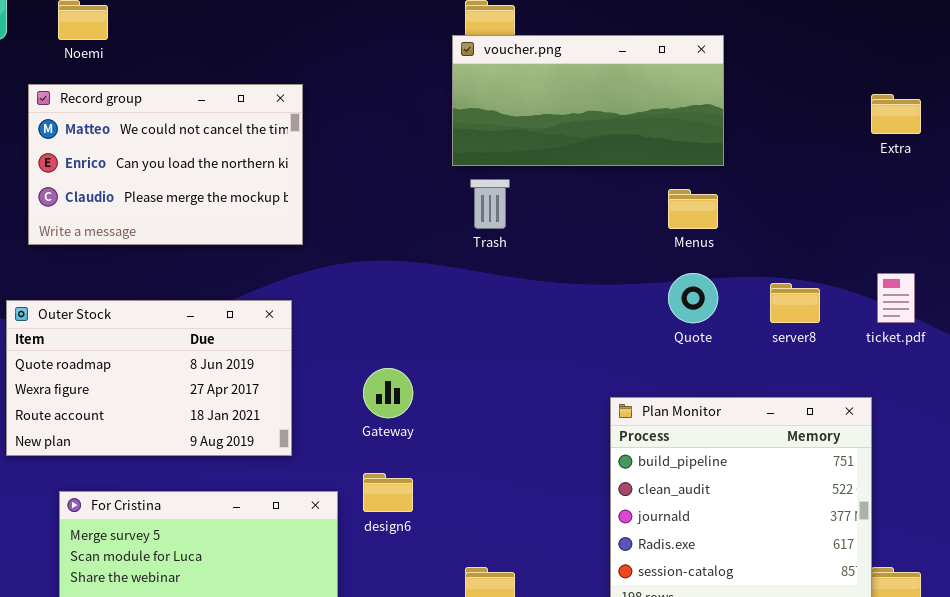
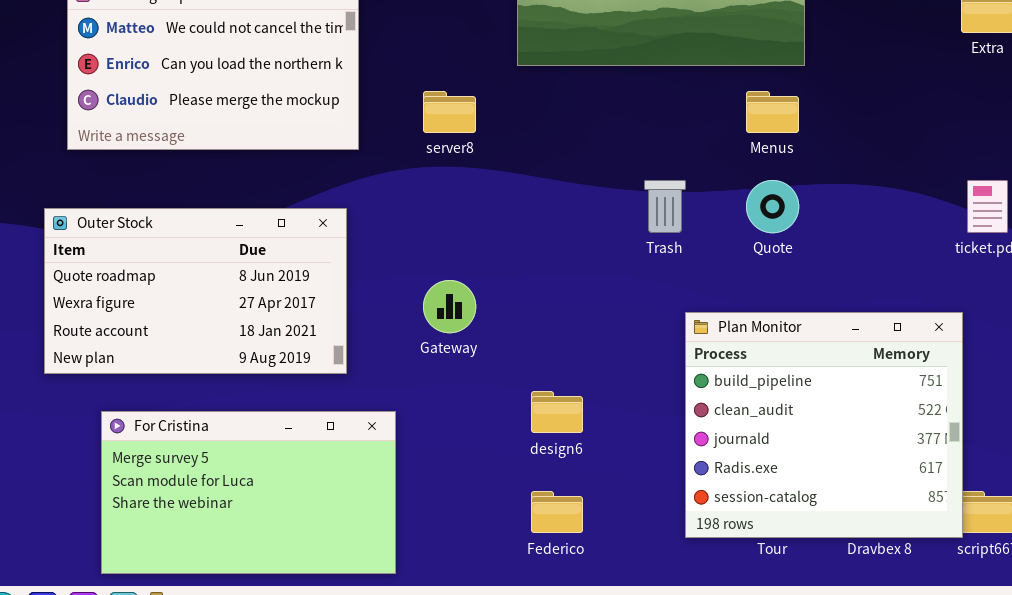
Trash: [470,179,510,229] -> [644,180,686,233], moved
server8: [770,283,820,323] -> [423,91,476,133], moved
design6: [363,473,413,512] -> [531,391,583,433], moved

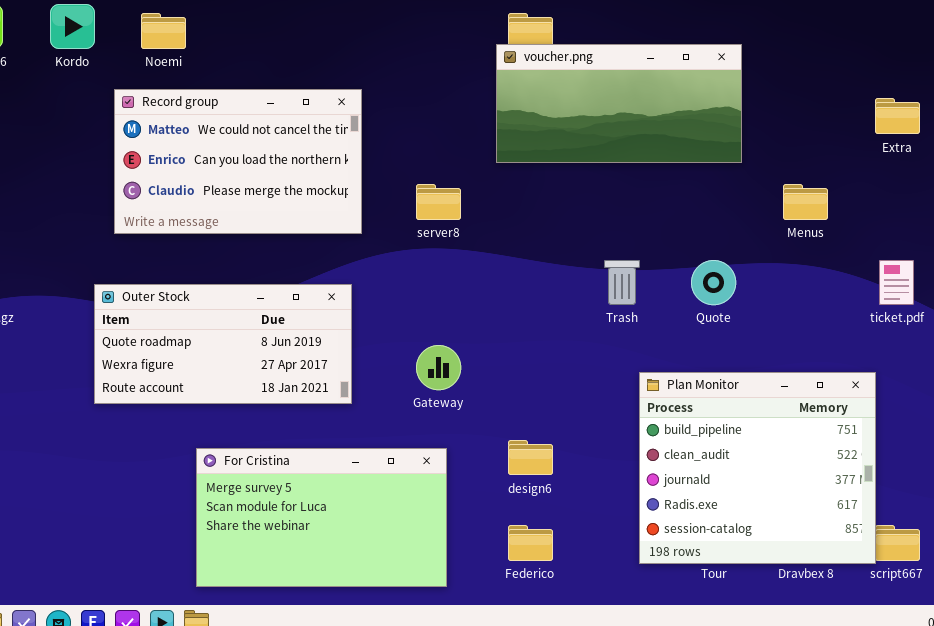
Menus: [746,91,799,133] -> [783,184,828,220], moved
Outer Stock: [44,208,347,374] -> [94,284,352,404], resized
For Cristina: [101,411,396,574] -> [196,448,447,587], moved

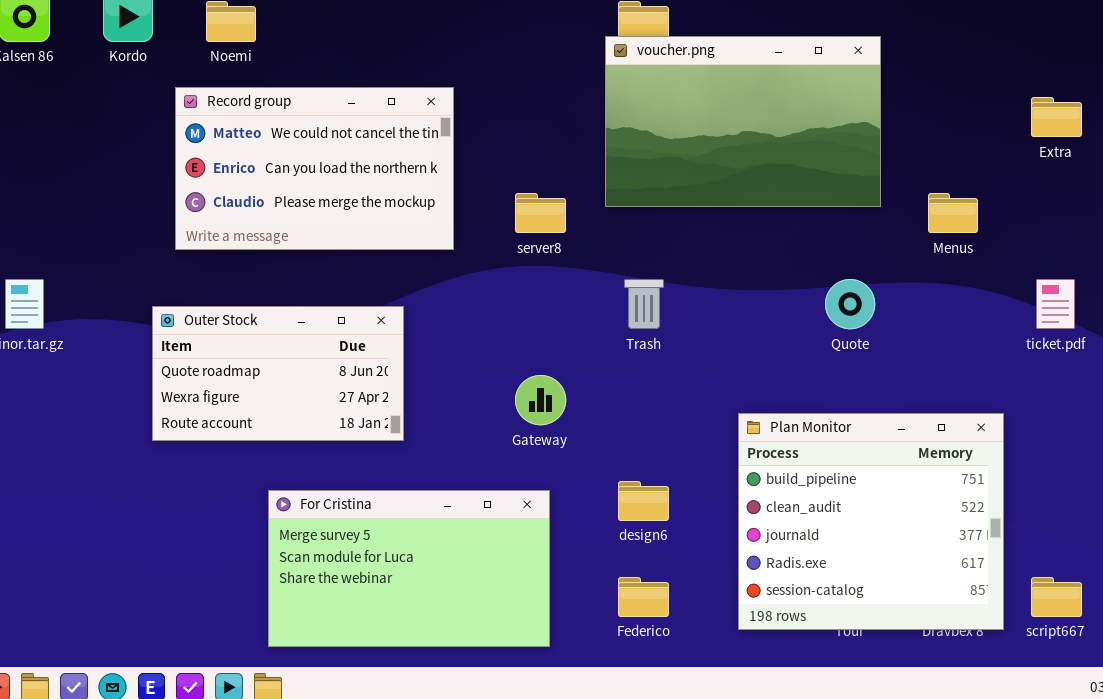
voucher.png: [496,44,742,163] -> [605,36,881,207], resized
Trash: [604,260,640,305] -> [624,279,664,329], moved
Outer Stock: [94,284,352,404] -> [152,306,404,441], resized
Plan Monitor: [639,372,876,564] -> [738,413,1004,630], moved

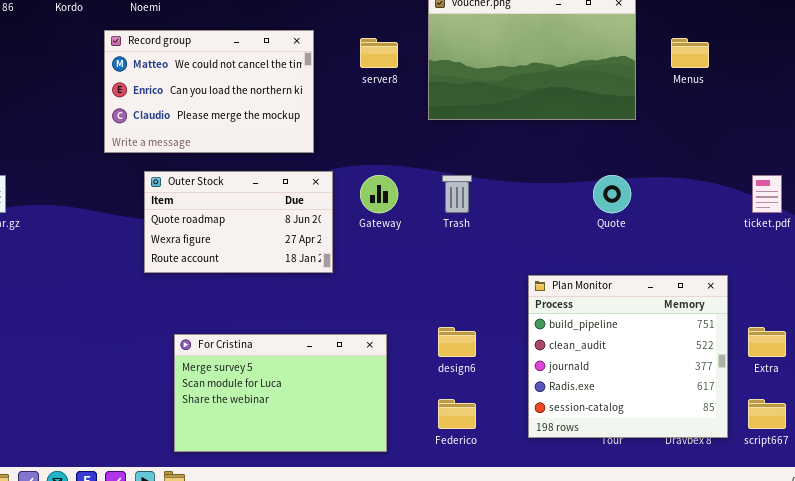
Extra: [1031,97,1082,137] -> [748,327,786,357], moved
server8: [515,193,566,233] -> [360,38,398,68], moved
Menus: [928,193,978,233] -> [671,38,709,68], moved
Outer Stock: [152,306,404,441] -> [144,171,333,273], moved
Gateway: [515,375,566,425] -> [360,175,398,213], moved

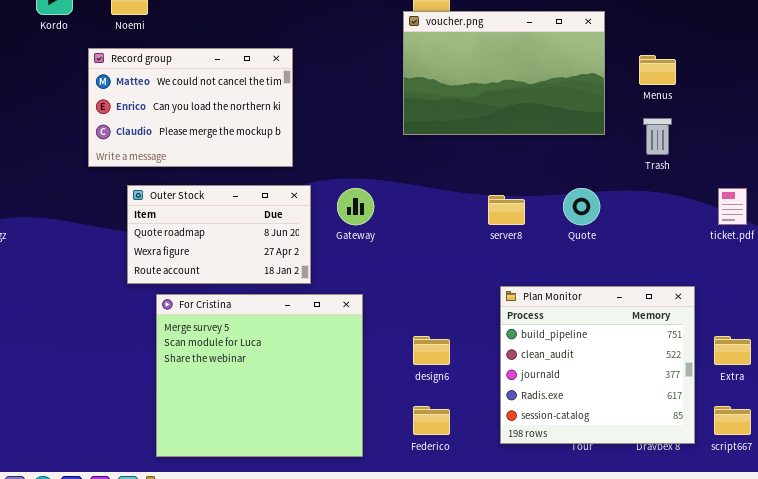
server8: [360,38,398,68] -> [488,195,525,225], moved
Trash: [442,175,472,213] -> [643,118,672,155], moved
For Cristina: [174,334,387,452] -> [156,294,363,457], resized

